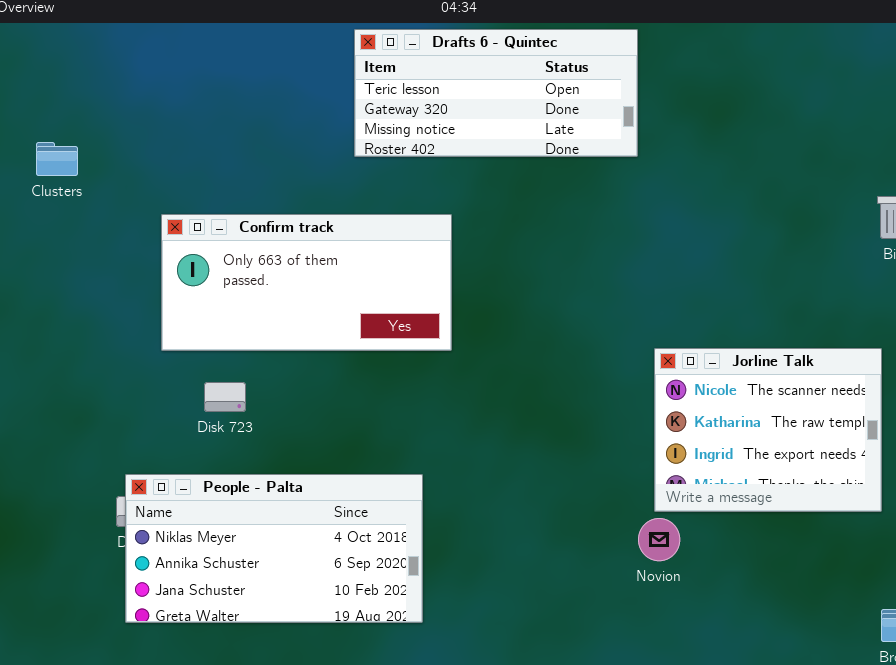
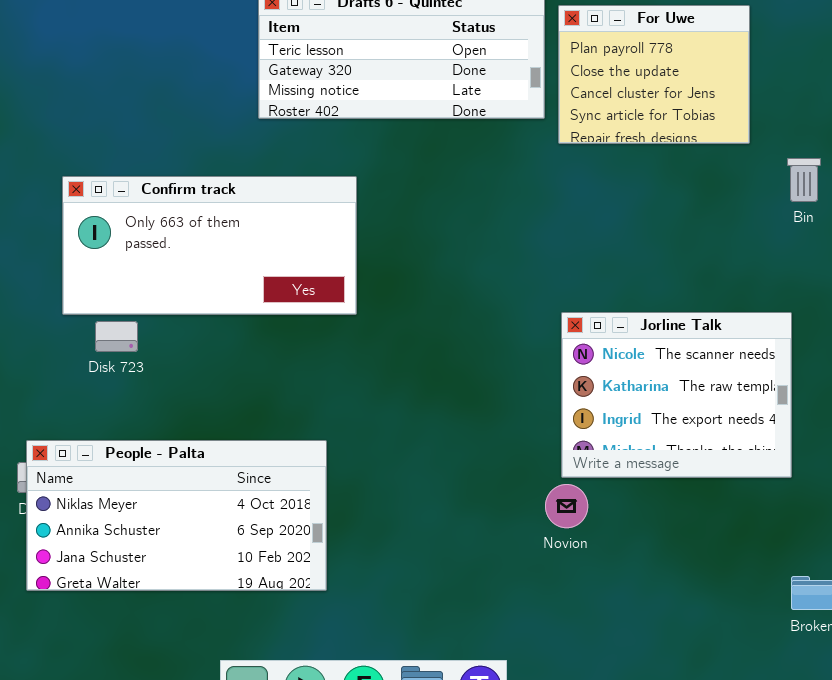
For Uwe: none -> [558,5,750,144], opened
Disk 723: [204,382,246,412] -> [95,321,138,352], moved

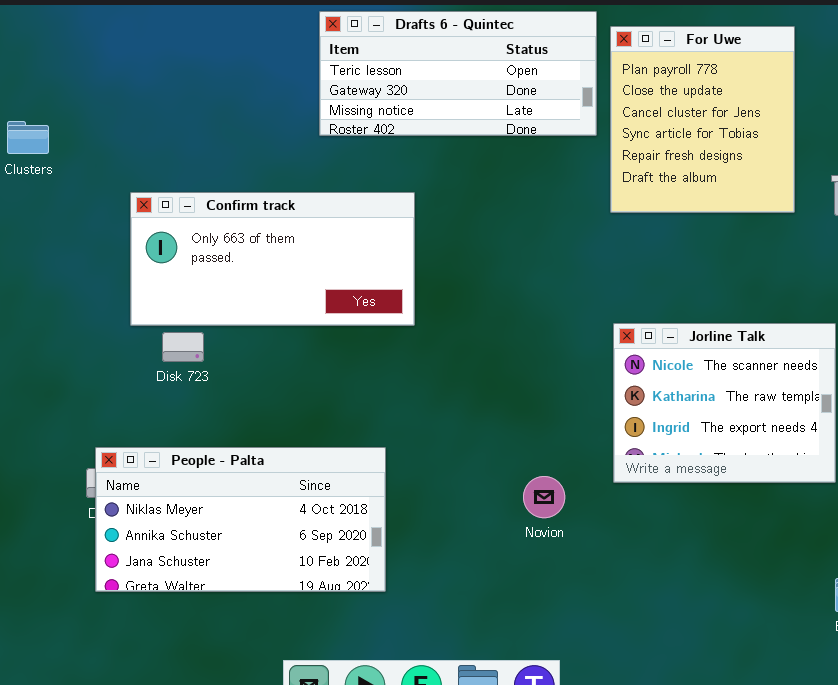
For Uwe: [558,5,750,144] -> [610,26,795,213], resized
Novion: [545,484,588,528] -> [523,476,565,518], moved

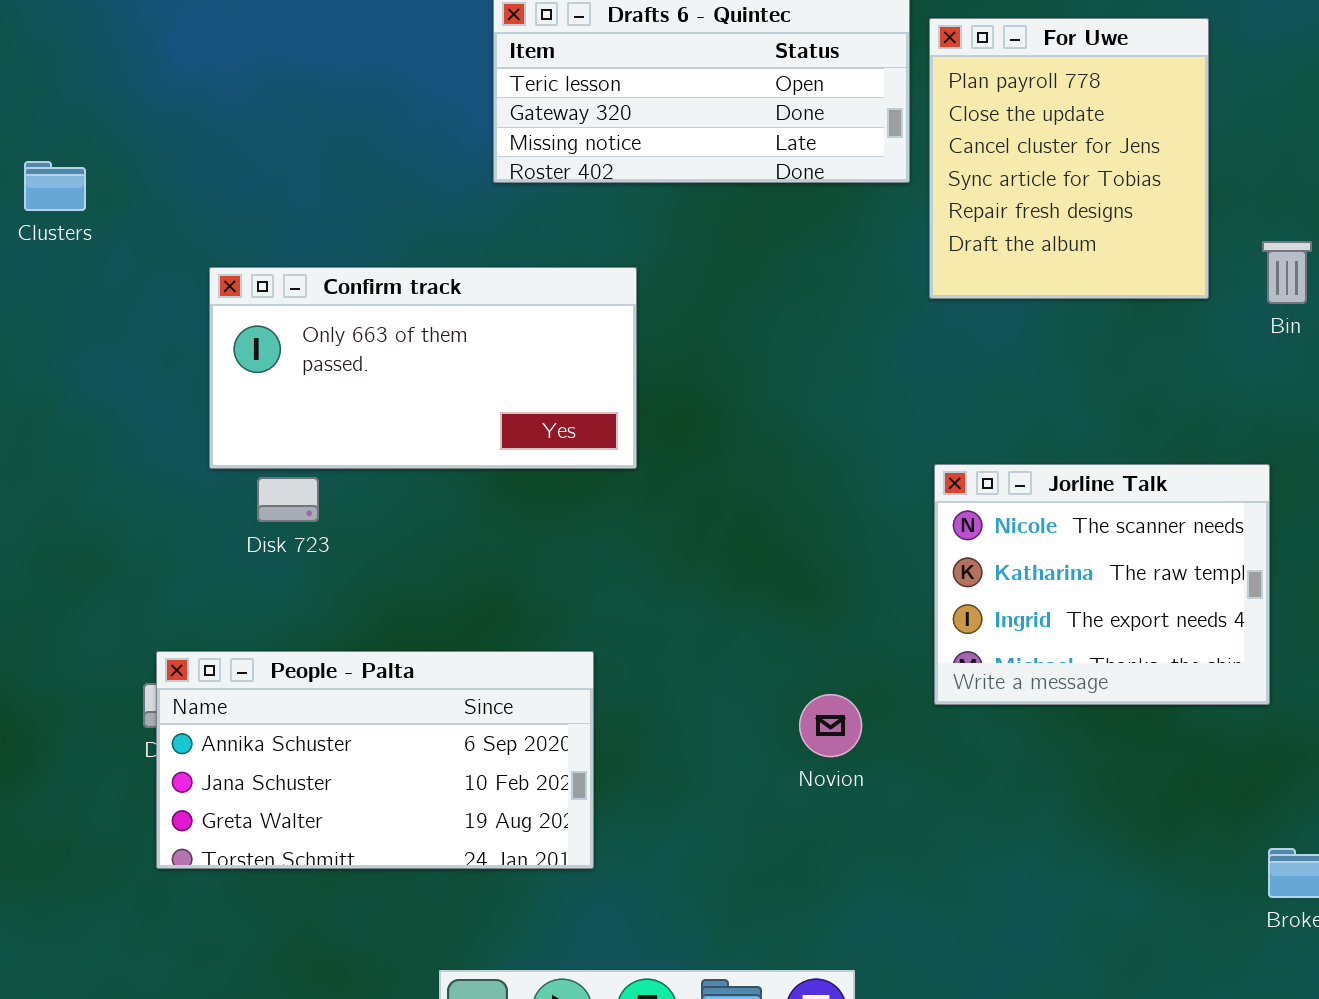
People - Palta: [95,447,386,592] -> [156,651,594,869], scrolled down 1 row

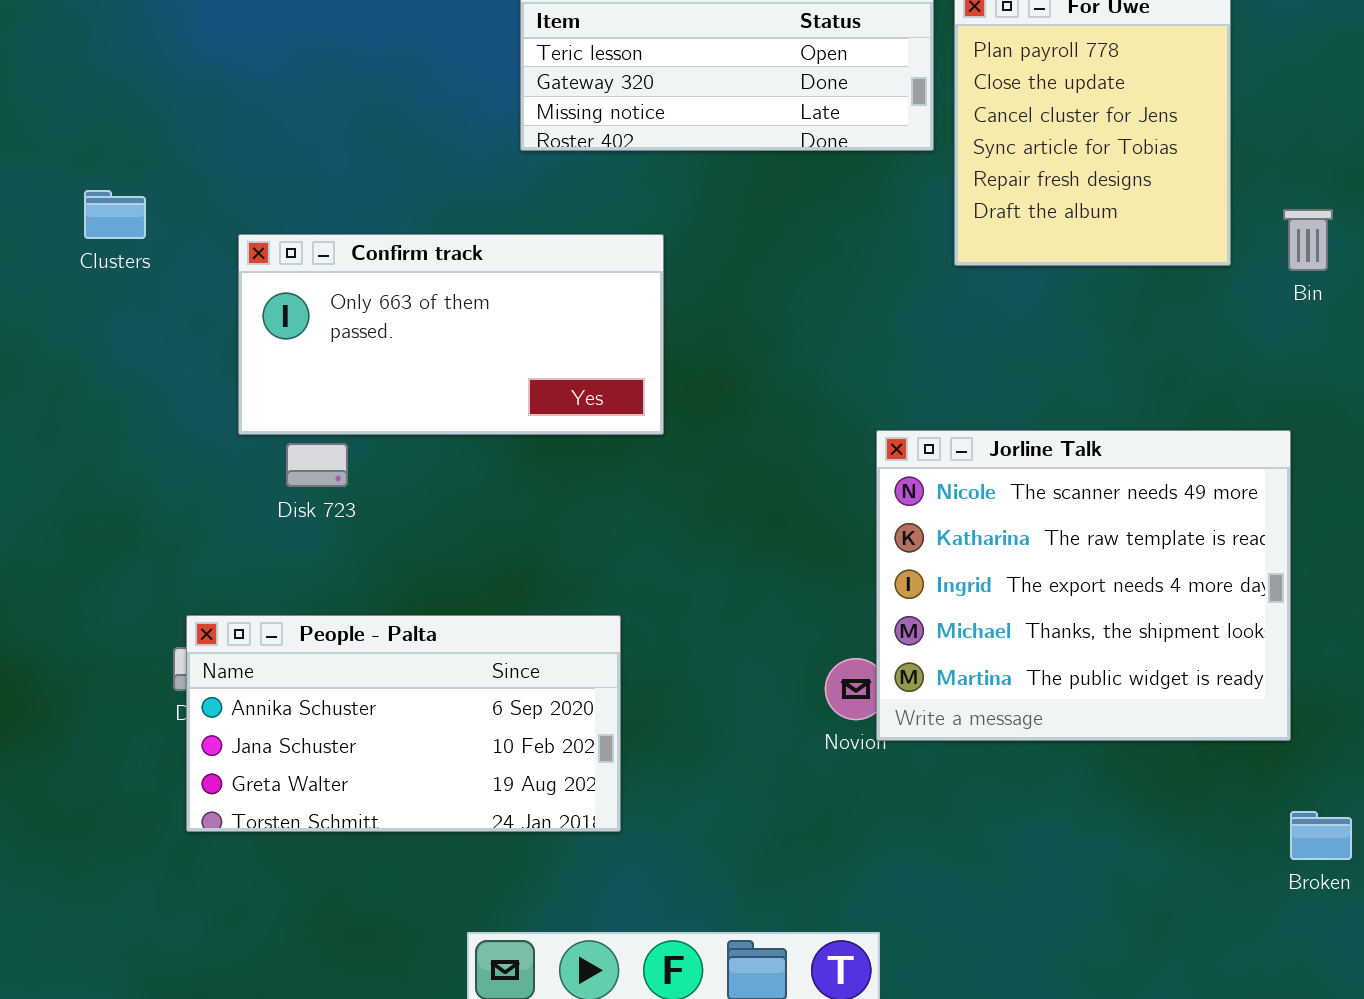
Clusters: [24,161,86,211] -> [84,190,146,239], moved
Jorline Talk: [934,464,1270,705] -> [876,430,1291,741], resized

